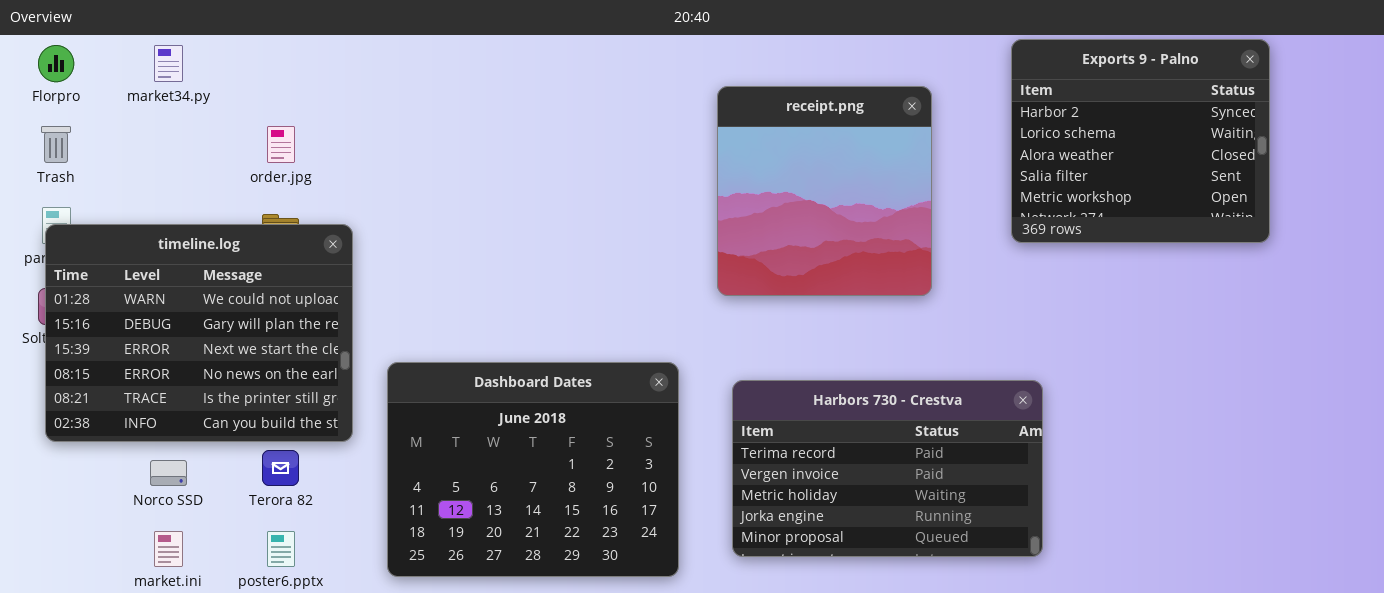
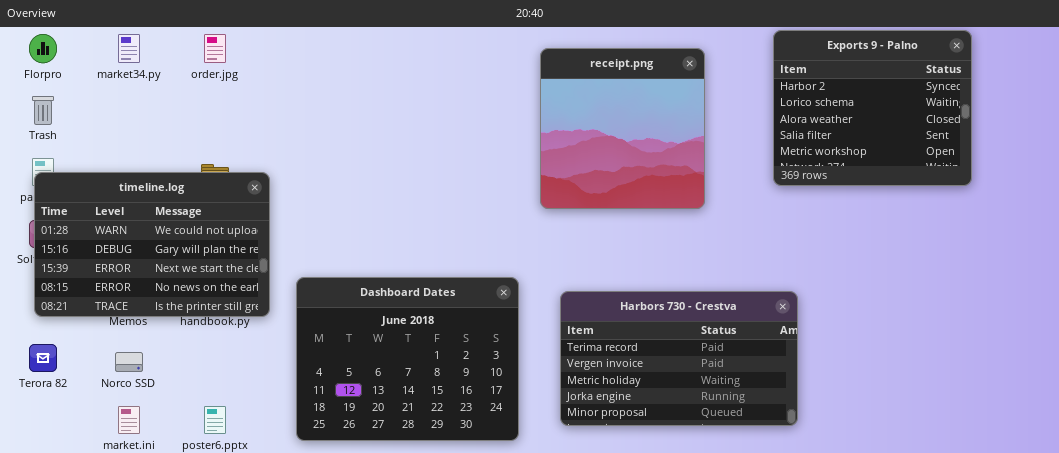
receipt.png: [717,86,932,296] -> [540,48,705,209], moved
order.jpg: [267,126,295,163] -> [204,34,226,63], moved
timeline.log: [45,224,353,442] -> [34,172,270,317], resized
Terora 82: [262,450,299,486] -> [29,344,57,372], moved

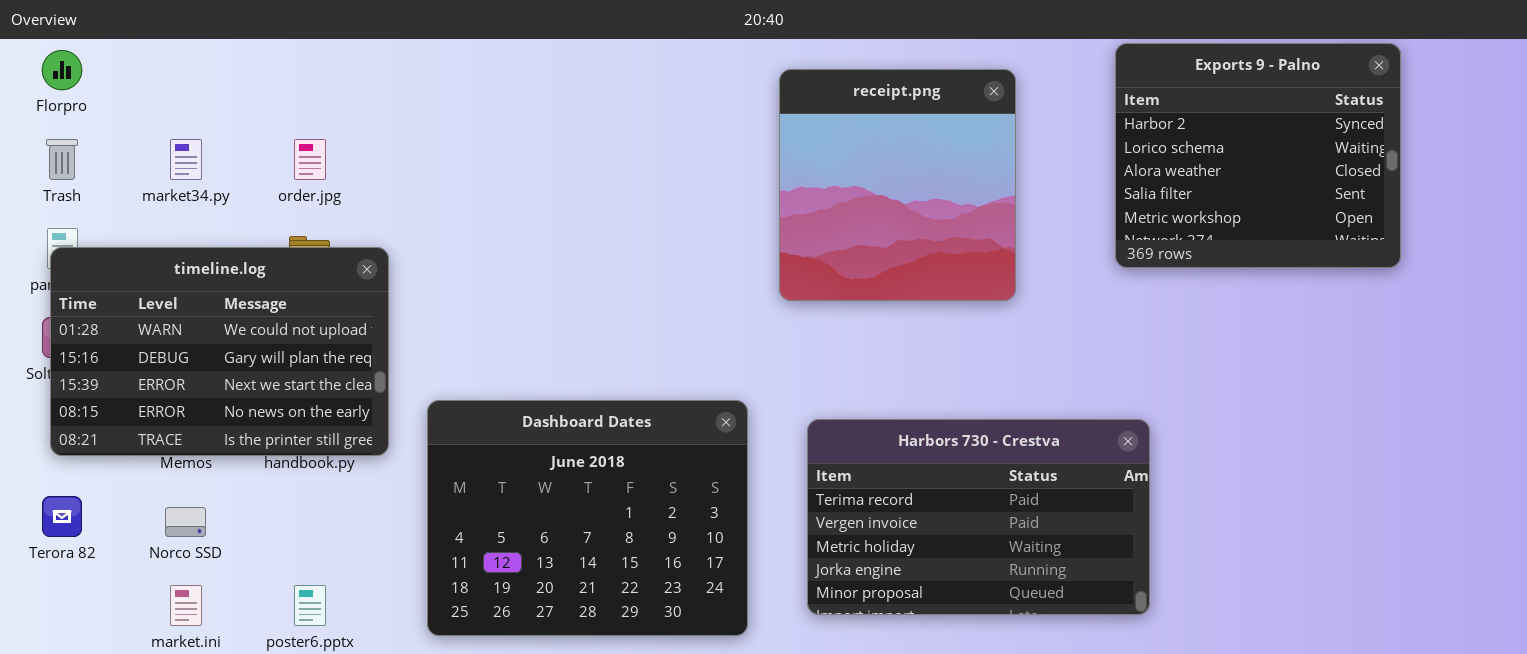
market34.py: [118,34,140,63] -> [170,139,202,180], moved
order.jpg: [204,34,226,63] -> [294,139,326,180], moved

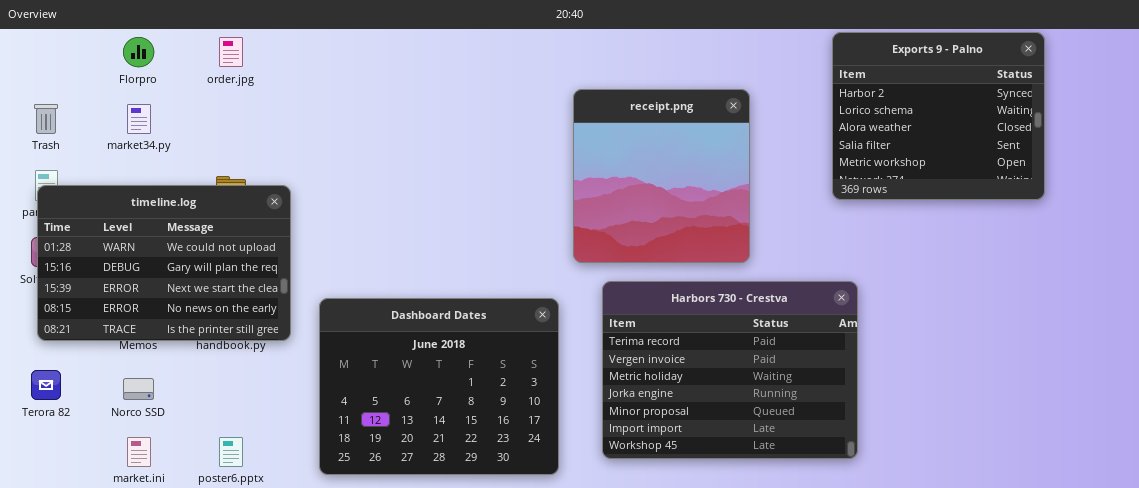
Florpro: [42,50,82,90] -> [123,37,154,67], moved
receipt.png: [779,69,1016,301] -> [573,89,750,263], moved
order.jpg: [294,139,326,180] -> [219,37,243,67], moved
Harbors 730 - Crestva: [807,419,1150,615] -> [602,281,858,459], resized

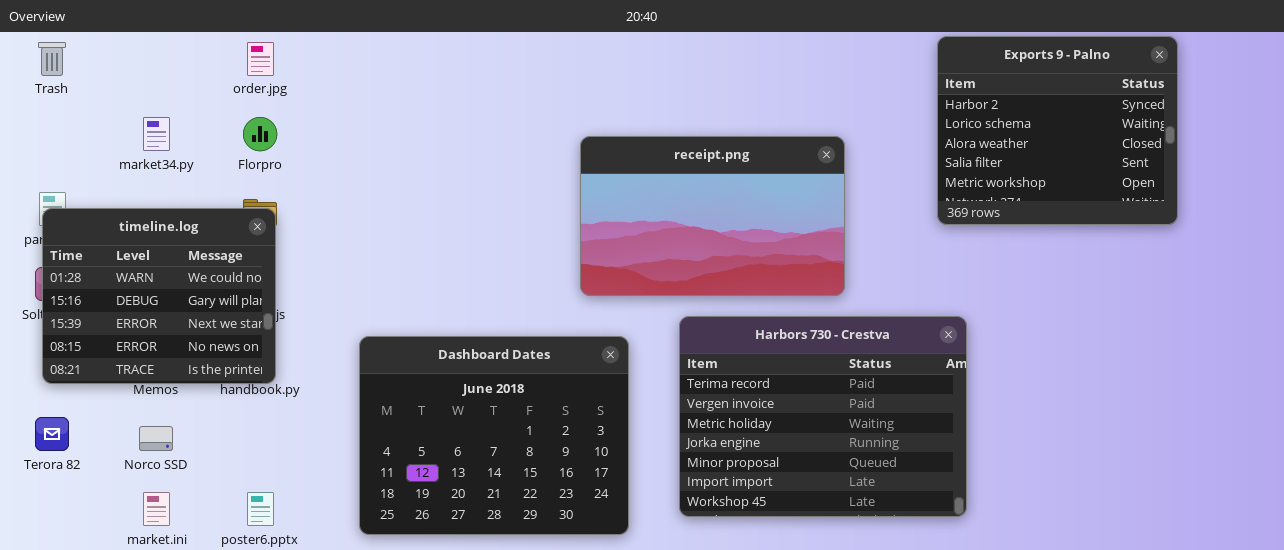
Florpro: [123,37,154,67] -> [243,117,277,151], moved
receipt.png: [573,89,750,263] -> [580,136,845,296], resized
Trash: [34,104,58,134] -> [38,42,66,76], moved
timeline.log: [37,185,291,341] -> [42,208,276,384], resized

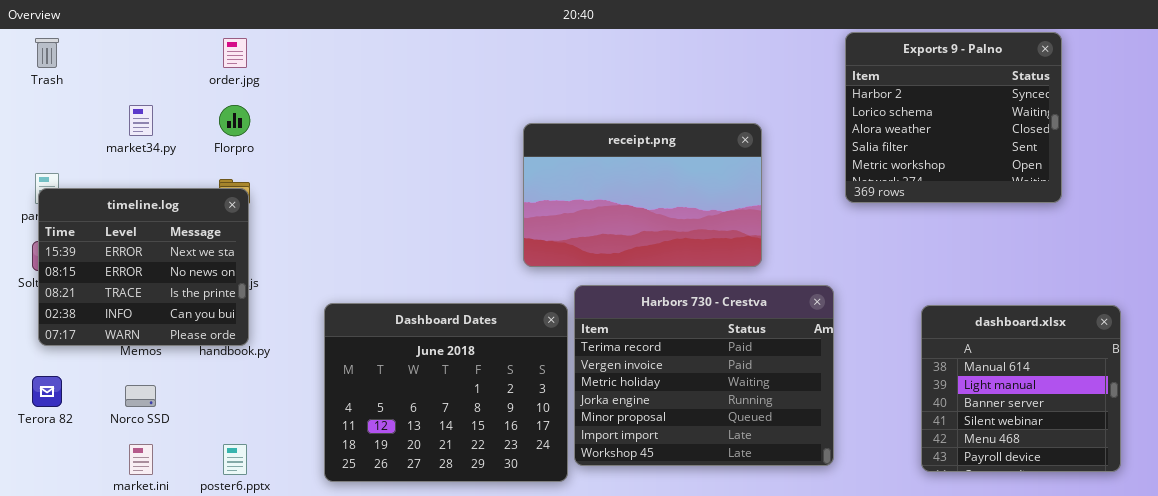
timeline.log: [42,208,276,384] -> [38,188,249,346], scrolled down 2 rows
Harbors 730 - Crestva: [679,316,967,517] -> [574,285,834,466], moved
dashboard.xlsx: none -> [921,305,1121,472], opened

